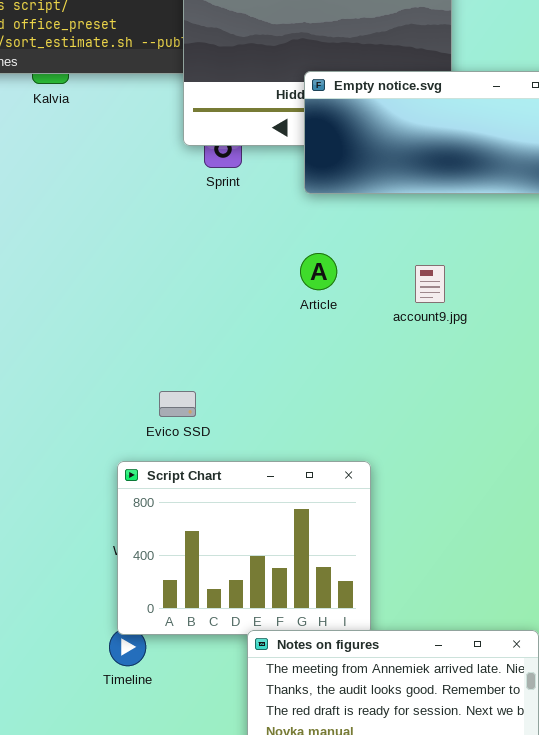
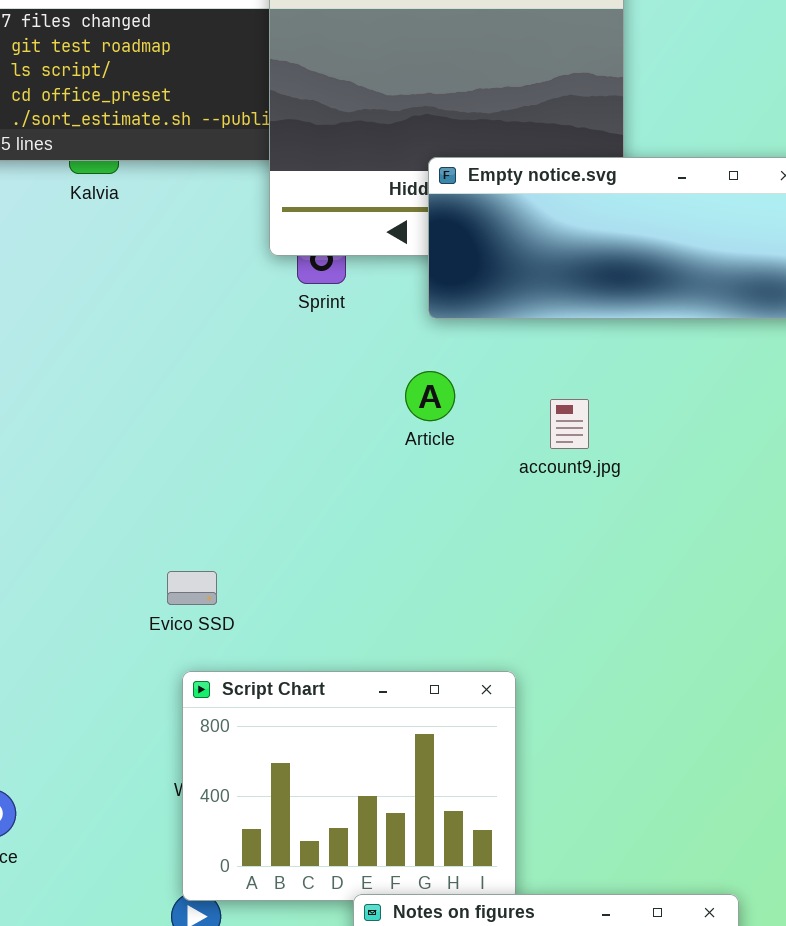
Article: [300,253,337,290] -> [405,371,455,421], moved
account9.jpg: [415,265,445,303] -> [550,399,589,449], moved
Evico SSD: [159,391,196,417] -> [167,571,217,605], moved

